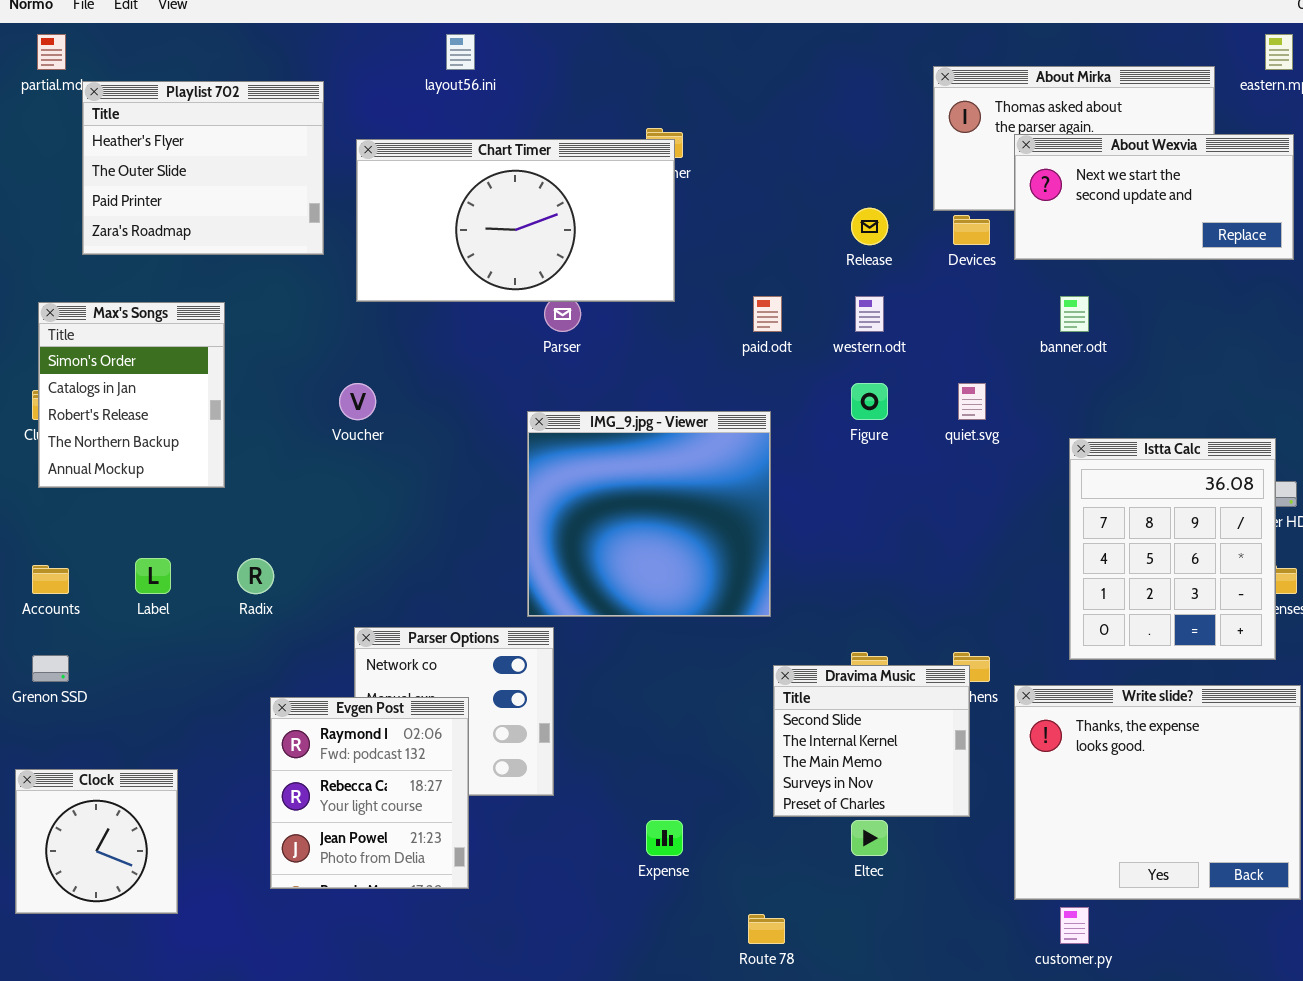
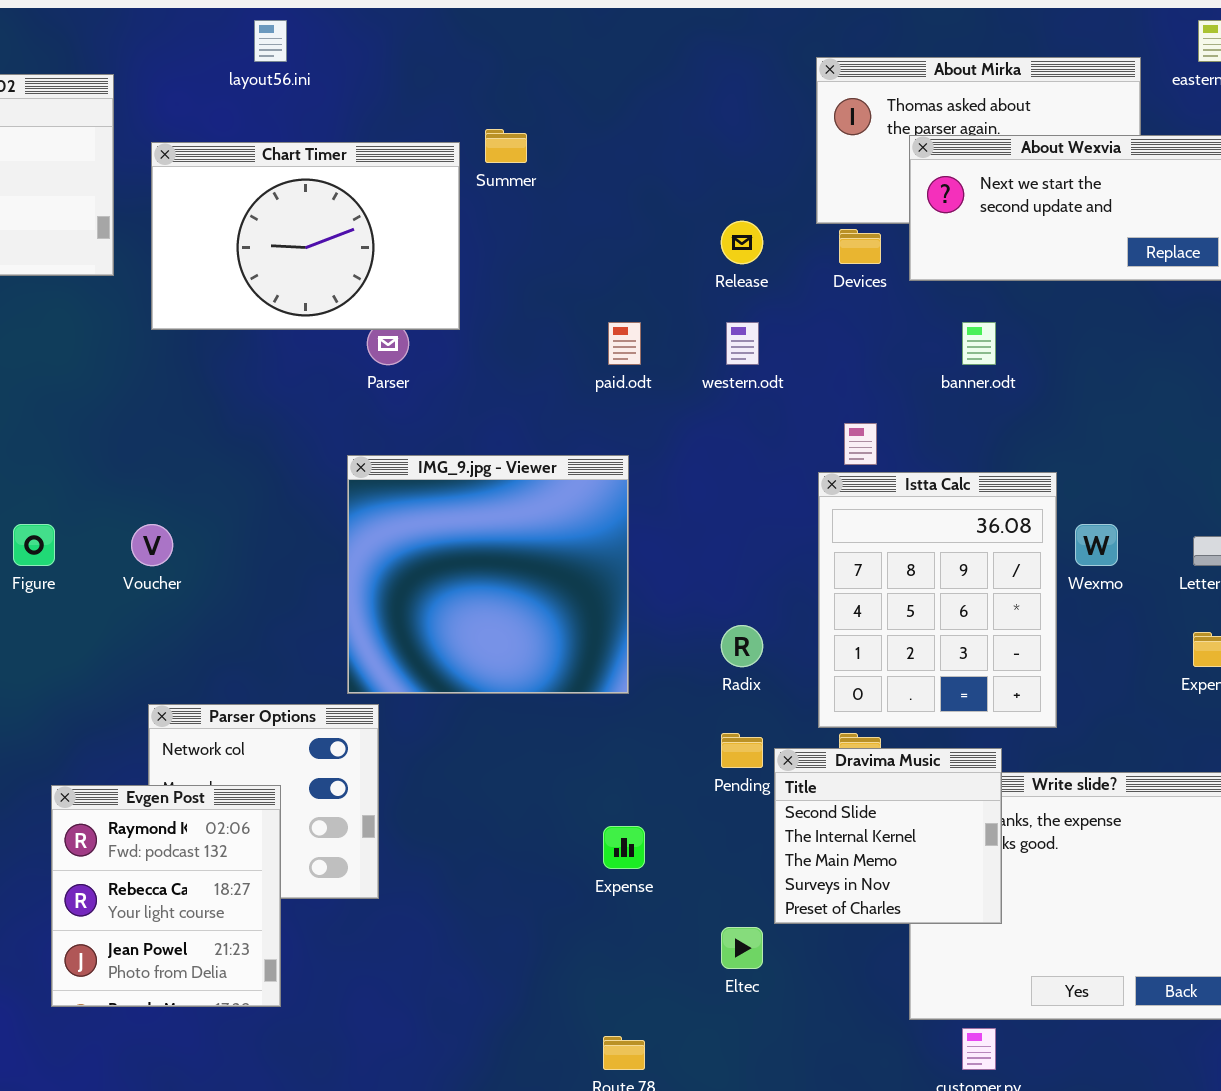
Chart Timer: [356,139,675,302] -> [151,142,460,330], resized
Voucher: [339,383,376,420] -> [131,524,173,566], moved
Figure: [851,383,888,420] -> [13,524,55,566], moved
Istta Calc: [1069,438,1276,660] -> [818,472,1057,728], moved
Radix: [237,558,274,594] -> [721,625,763,667], moved
Dravima Music: [773,665,970,817] -> [774,748,1002,924], moved
Expense: [646,820,683,856] -> [603,826,645,869], moved

